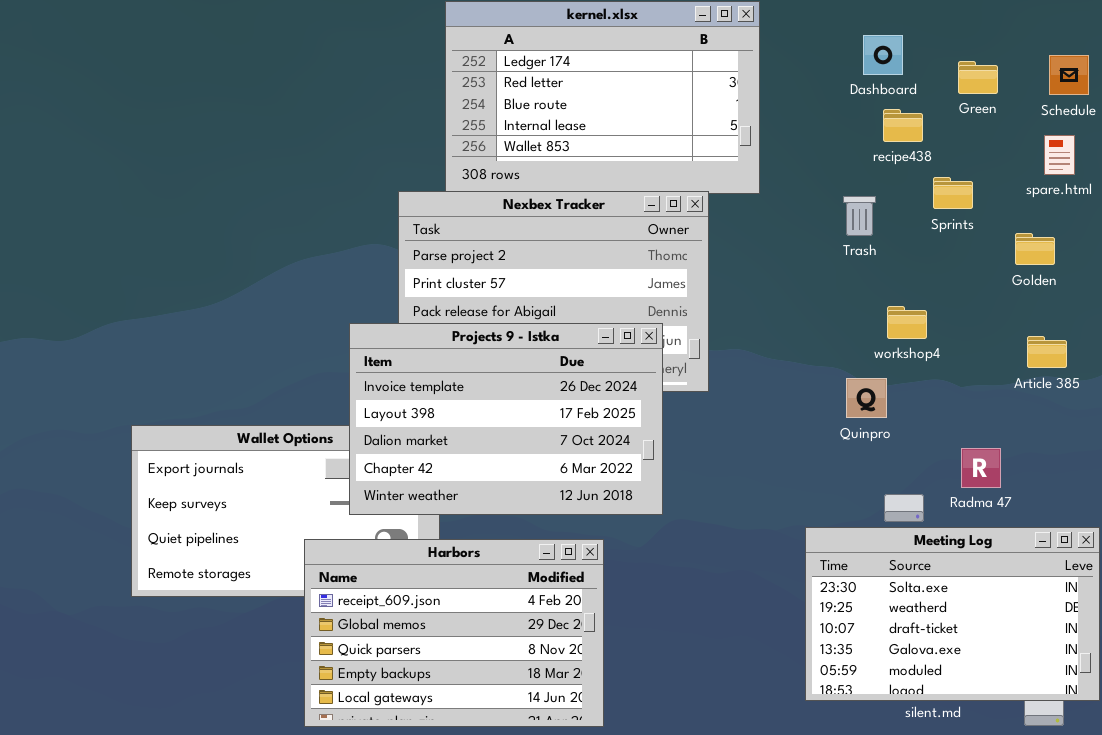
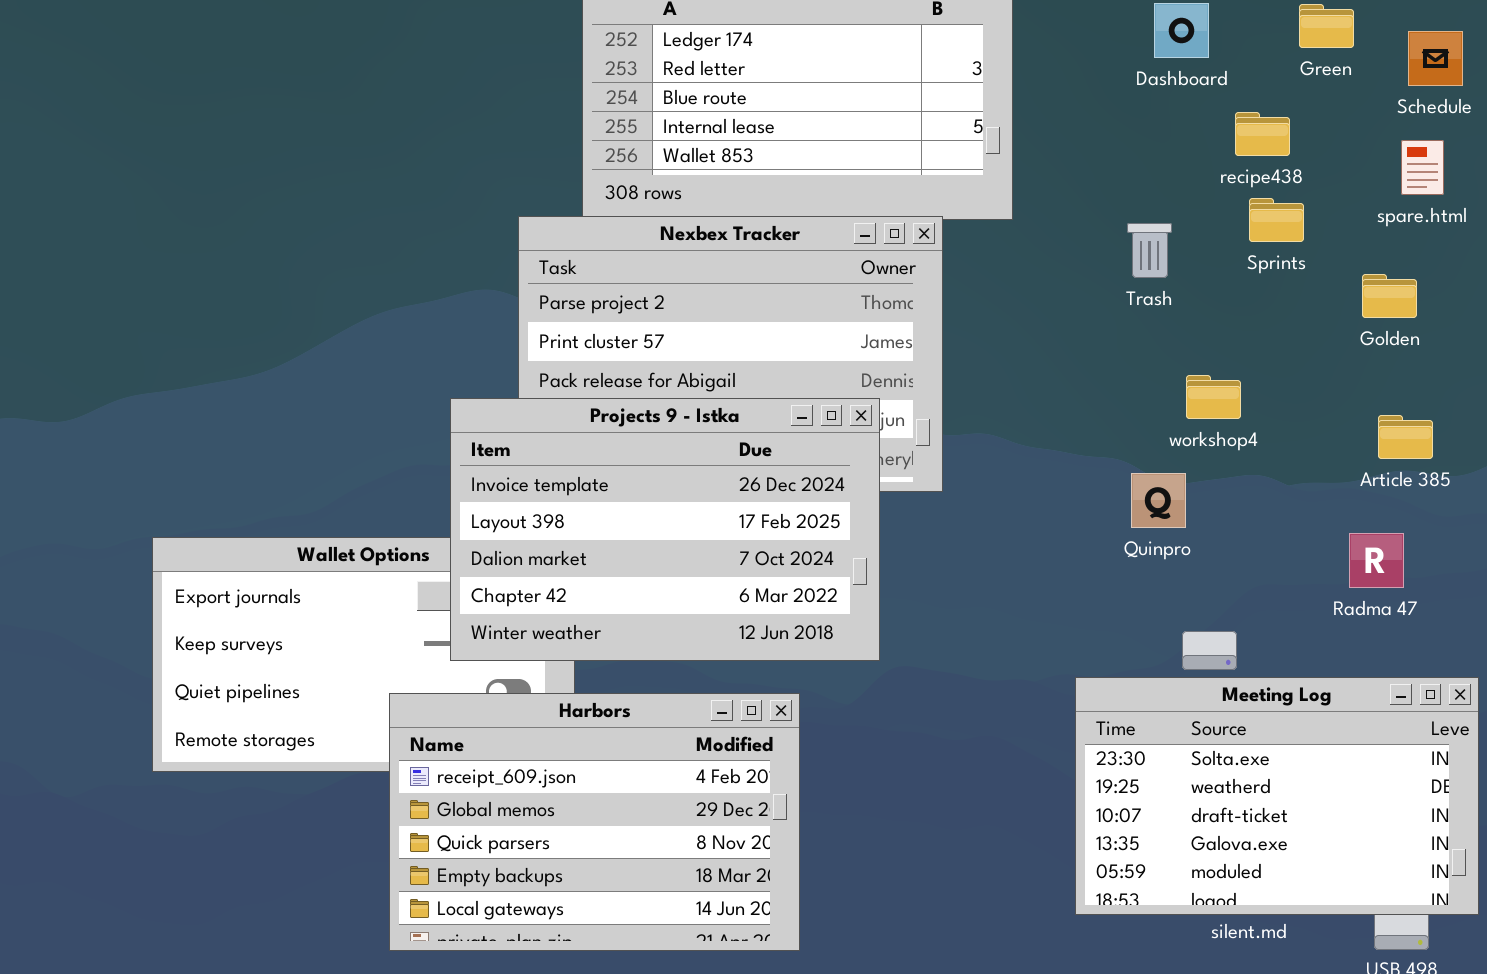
Green: [958,61,998,94] -> [1299,4,1354,48], moved
recipe438: [883,109,923,142] -> [1235,112,1290,156], moved
Radma 47: [961,448,1001,488] -> [1349,533,1404,588], moved

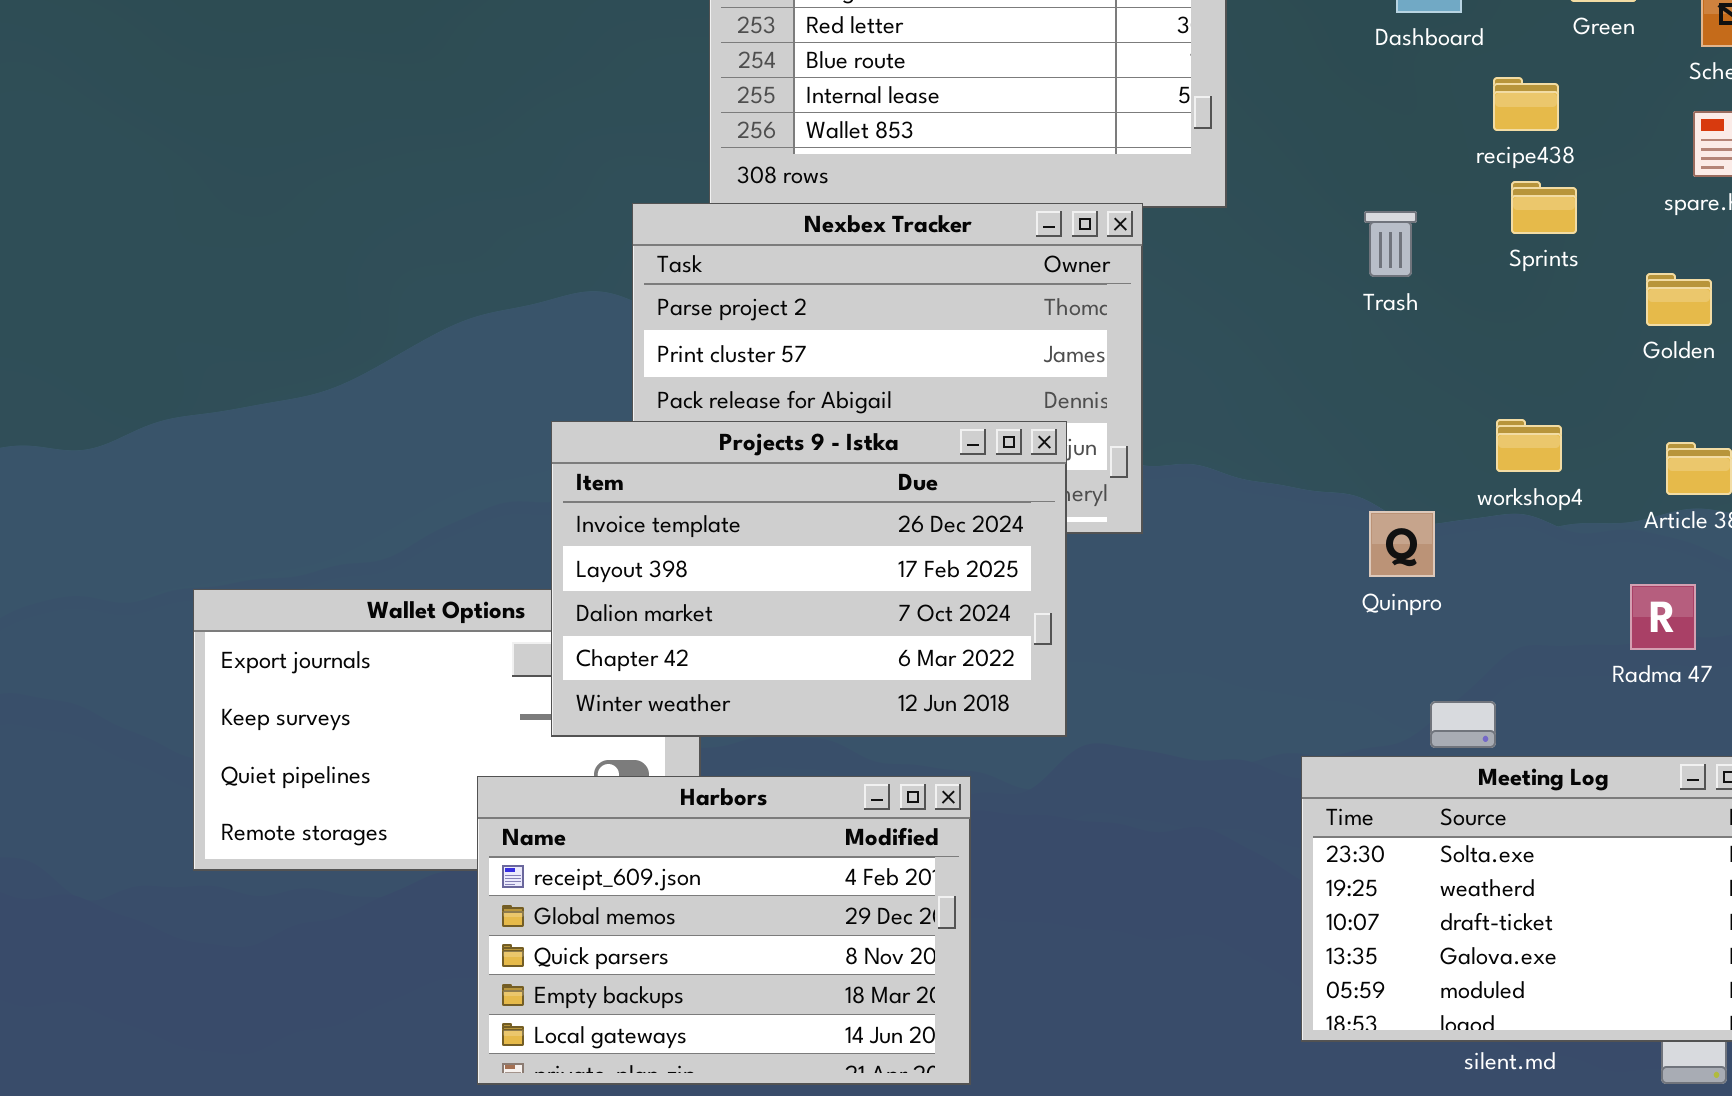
workshop4: [1186,375,1241,419] -> [1496,419,1562,472], moved

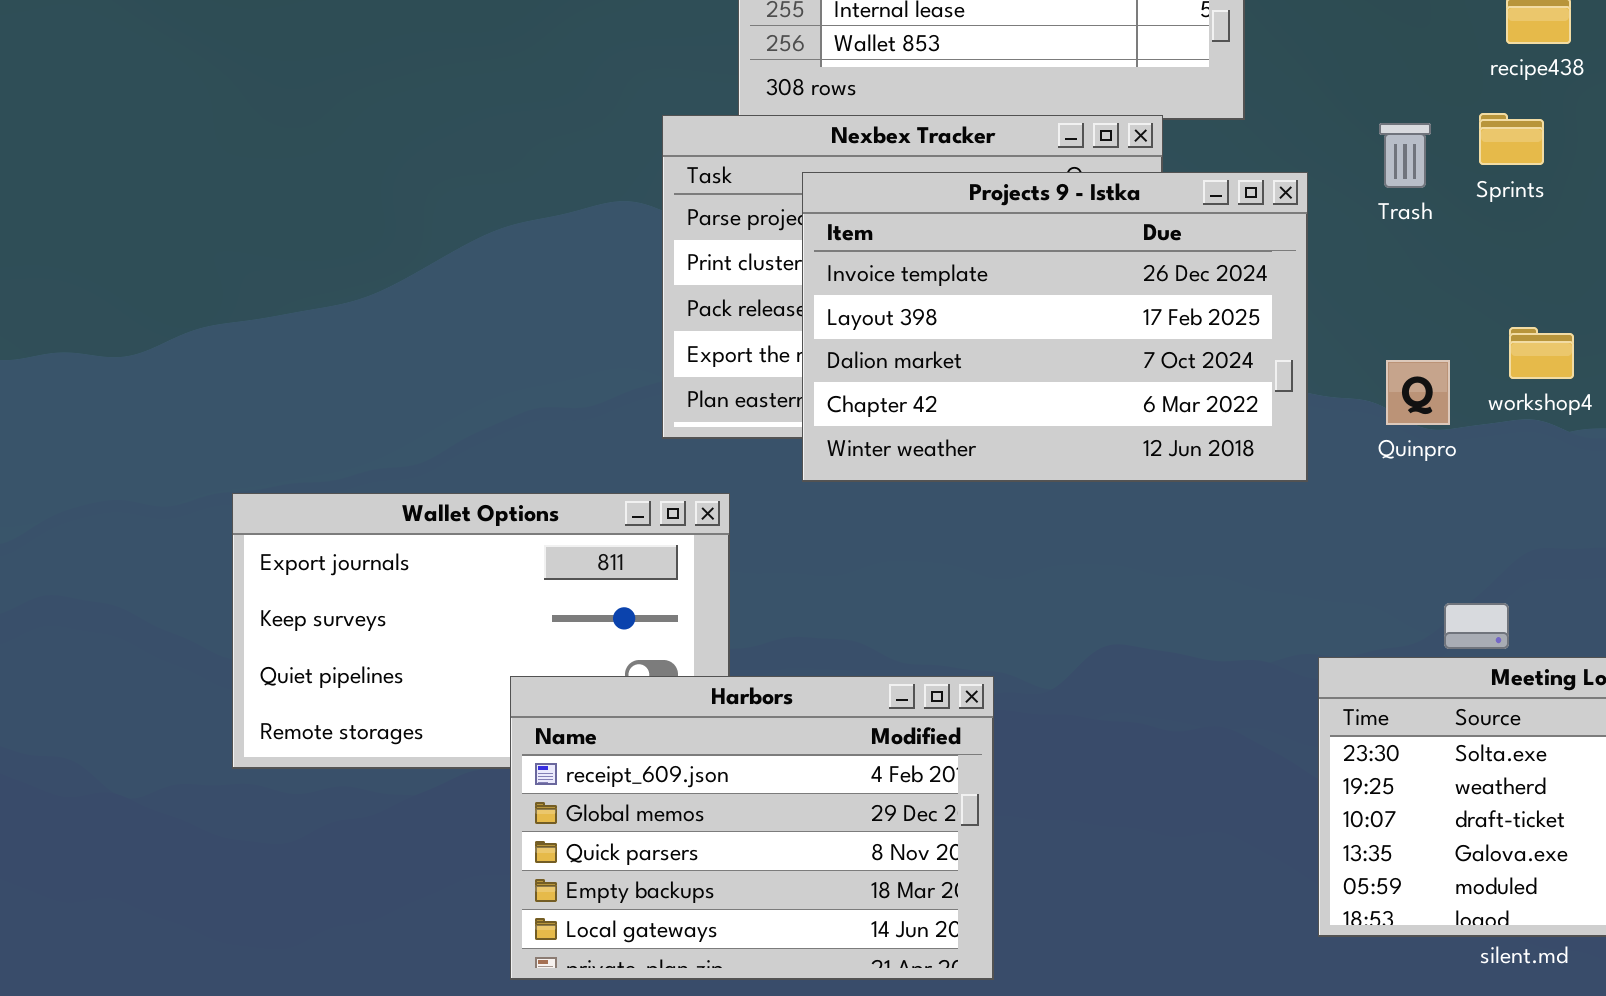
Sprints: [1511,181,1577,234] -> [1479,113,1544,165], moved
Projects 9 - Istka: [551,421,1067,737] -> [802,172,1308,482], moved
Quinpro: [1369,511,1435,577] -> [1386,360,1450,425], moved

